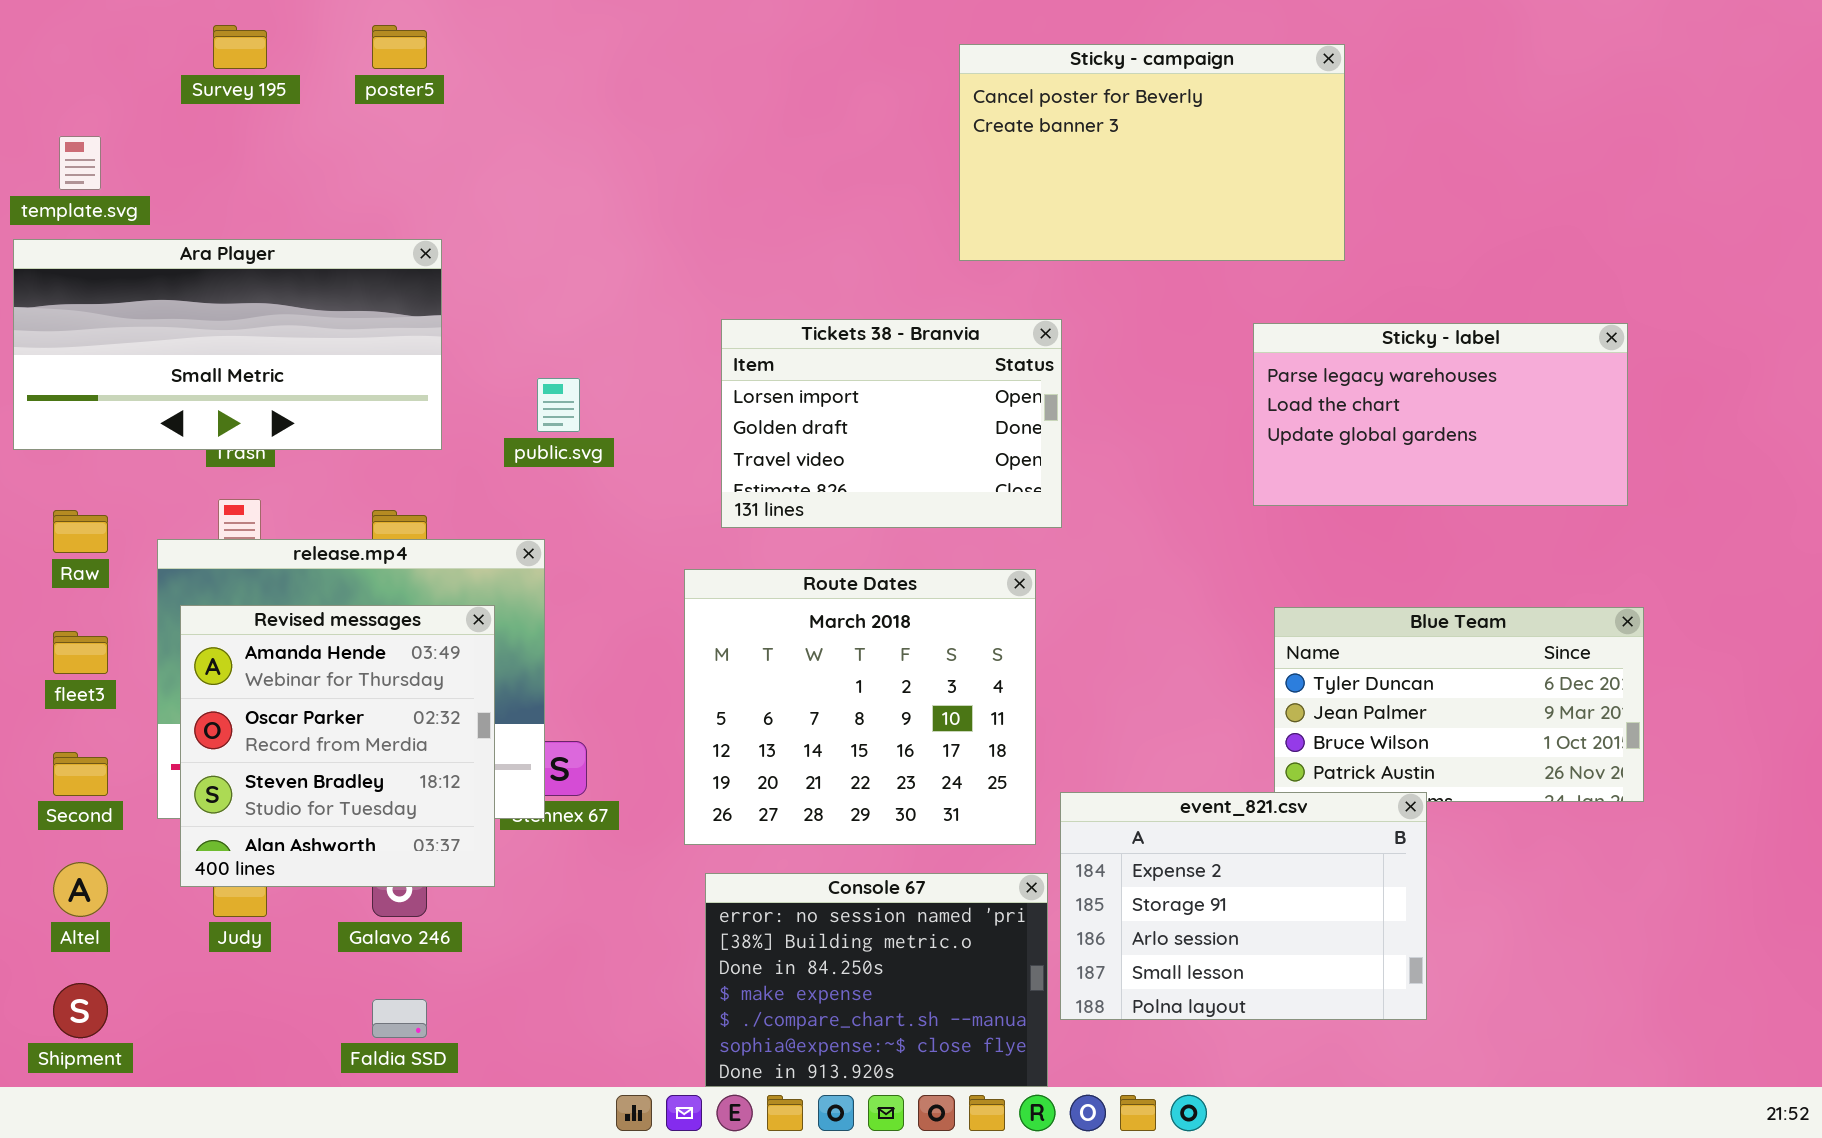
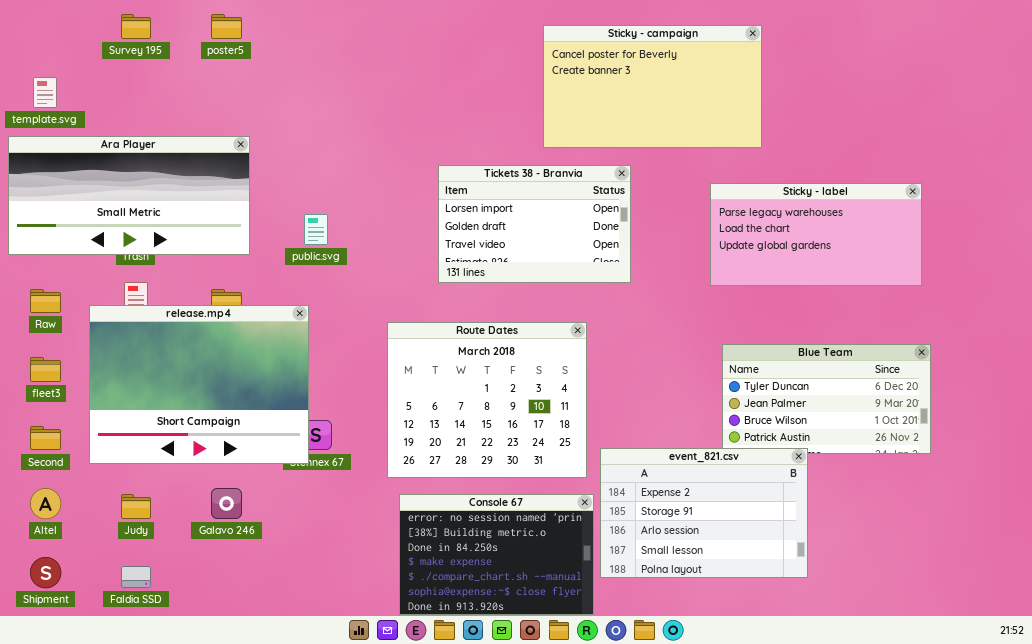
Tickets 38 - Branvia: [721,319,1062,528] -> [438,165,631,283], moved
Revised messages: [180,605,495,887] -> none, closed
Faldia SSD: [372,999,427,1038] -> [121,566,151,588], moved

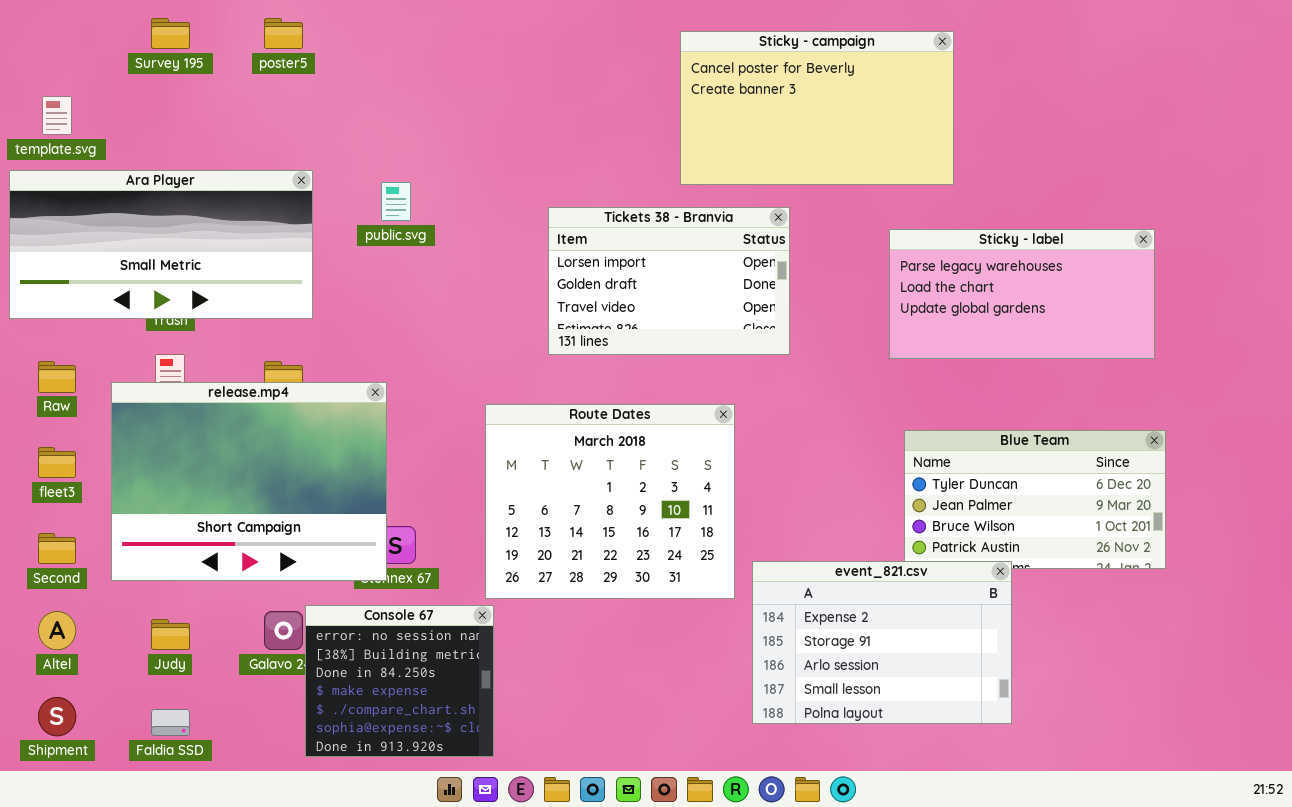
public.svg: [304,214,328,245] -> [381,182,411,221], moved
Console 67: [399,494,594,615] -> [305,605,494,757], moved, resized

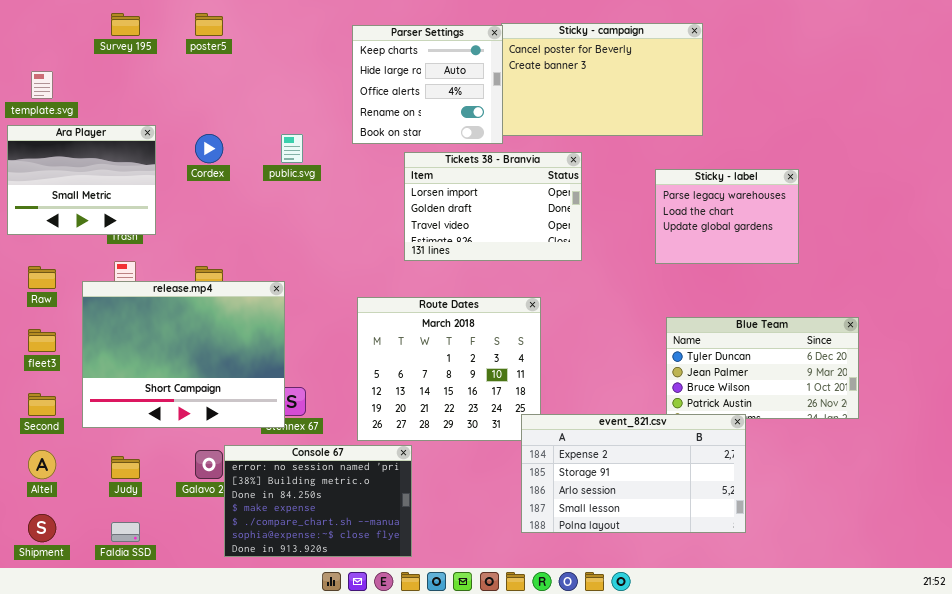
Parser Settings: none -> [352,25,503,144], opened
Ara Player: [9,170,313,319] -> [7,125,156,235], resized
Sticky - label: [889,229,1155,359] -> [655,169,799,264], resized
event_821.csv: [752,561,1012,724] -> [521,414,746,533], resized
Console 67: [305,605,494,757] -> [224,445,412,557], resized

